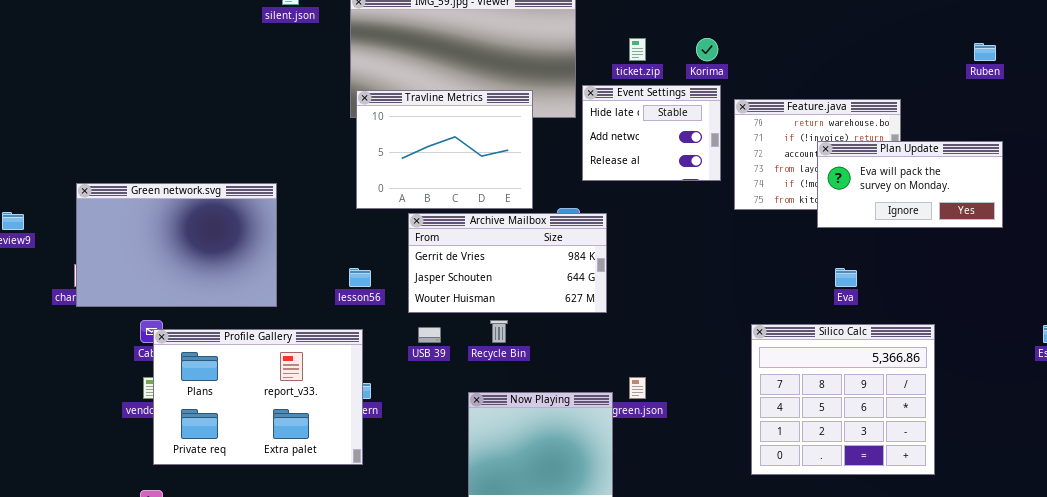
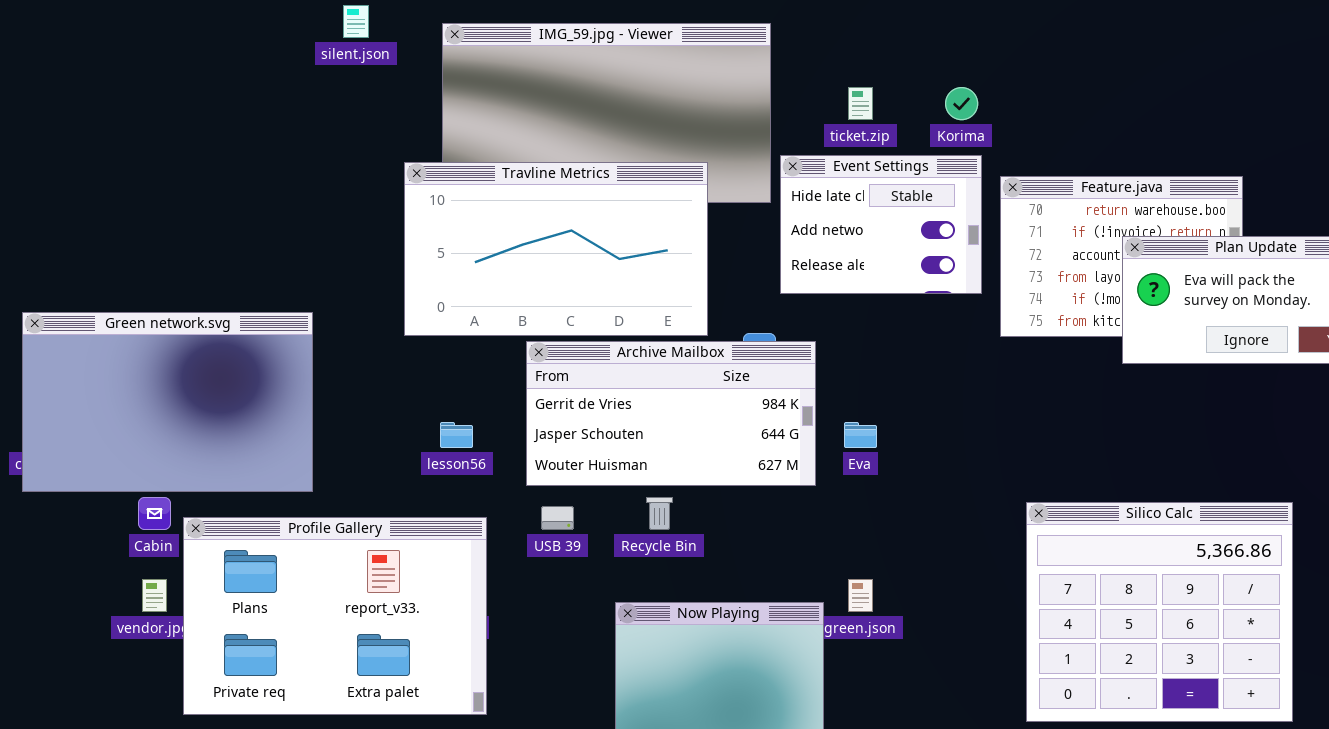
Travline Metrics: [356,90,533,209] -> [404,162,708,336], resized
Green network.svg: [76,183,277,307] -> [22,312,313,492], moved
Eva: [835,268,857,287] -> [844,422,877,448], moved
Profile Gallery: [153,329,363,465] -> [183,517,487,715], moved

